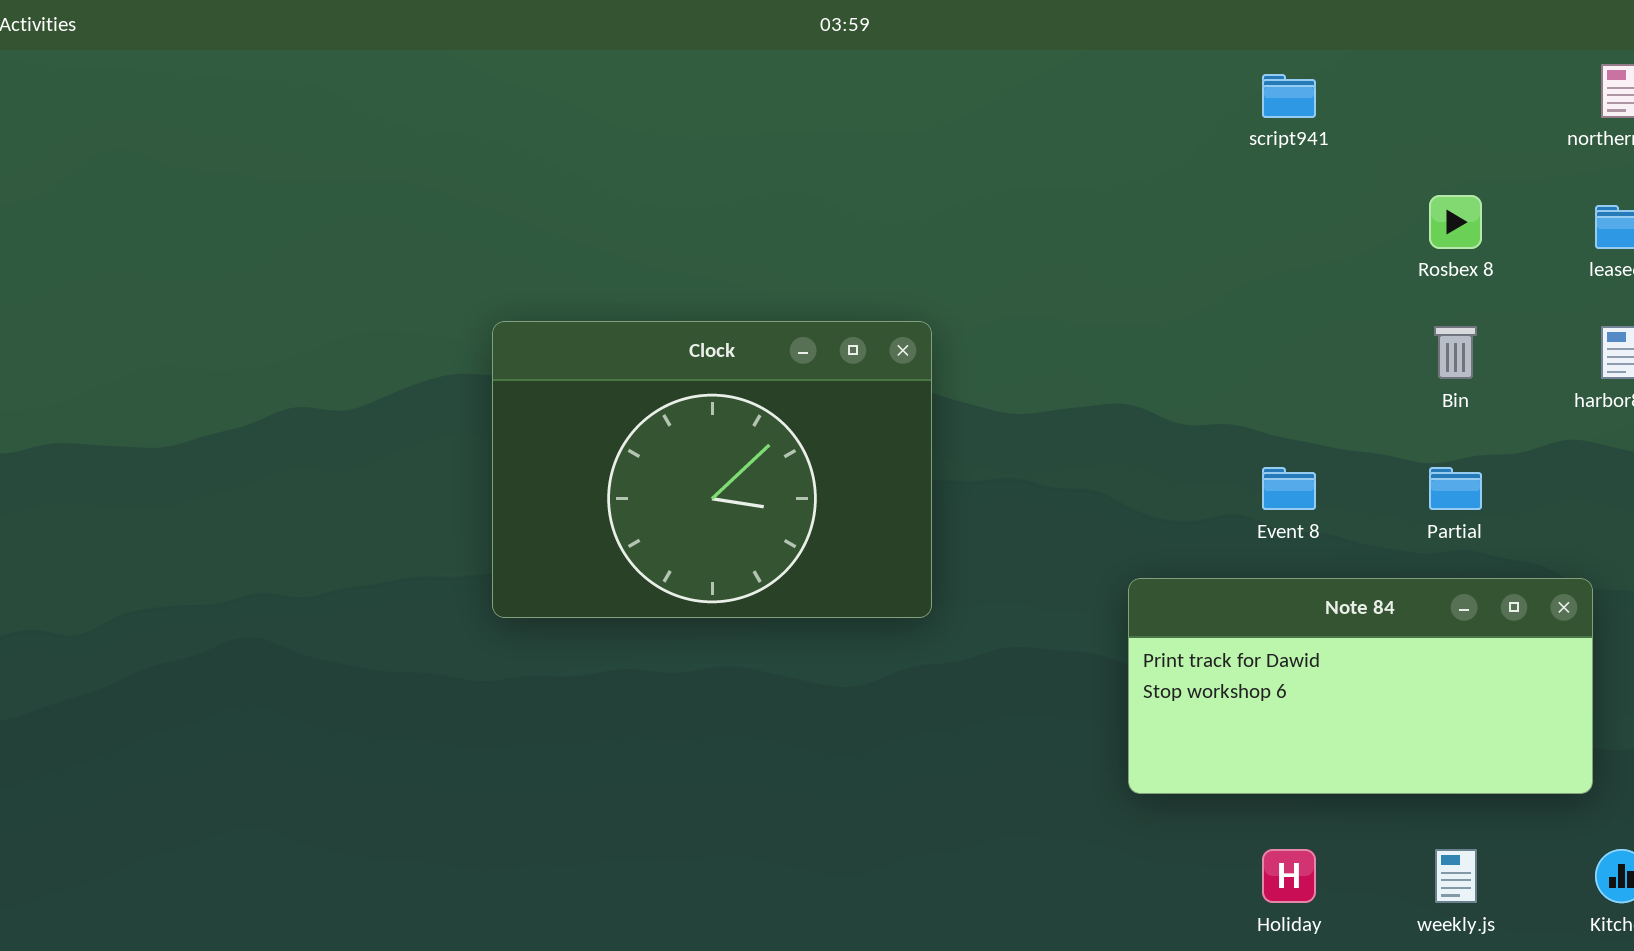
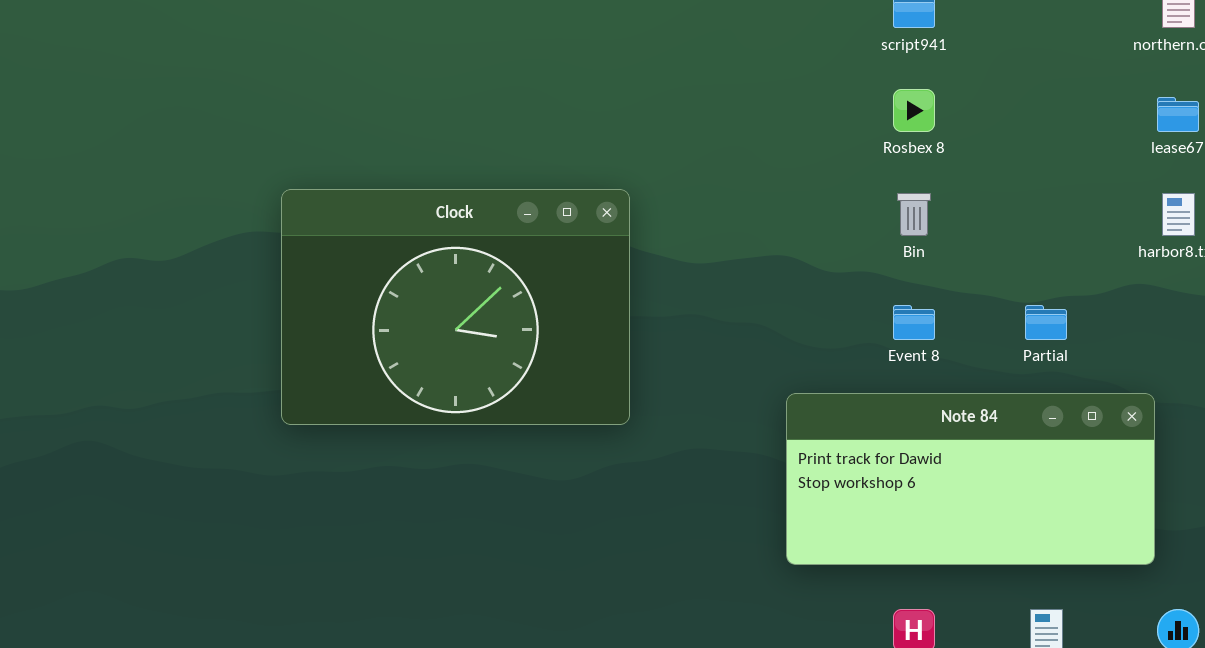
Rosbex 8: [1429,195,1482,249] -> [893,89,935,132], moved
Bin: [1434,326,1477,379] -> [897,193,931,236], moved

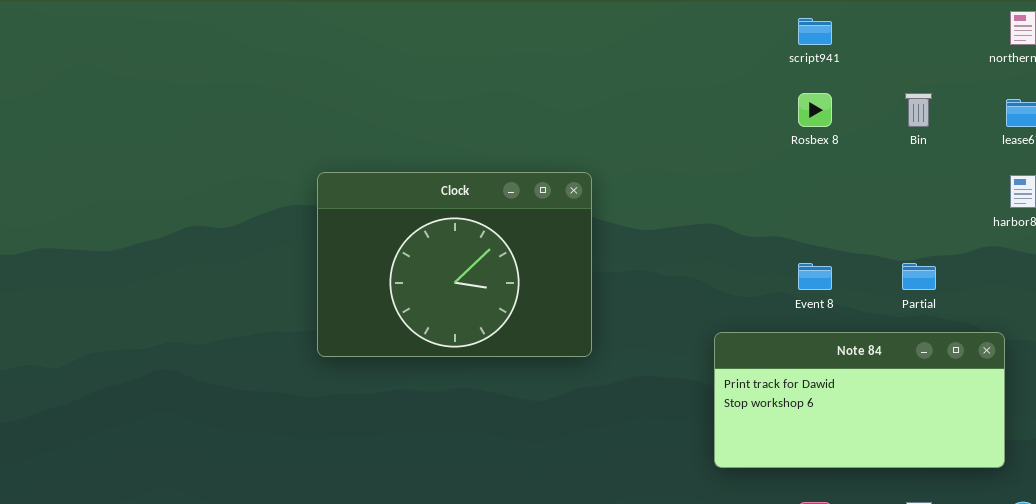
Bin: [897,193,931,236] -> [905,93,932,127], moved

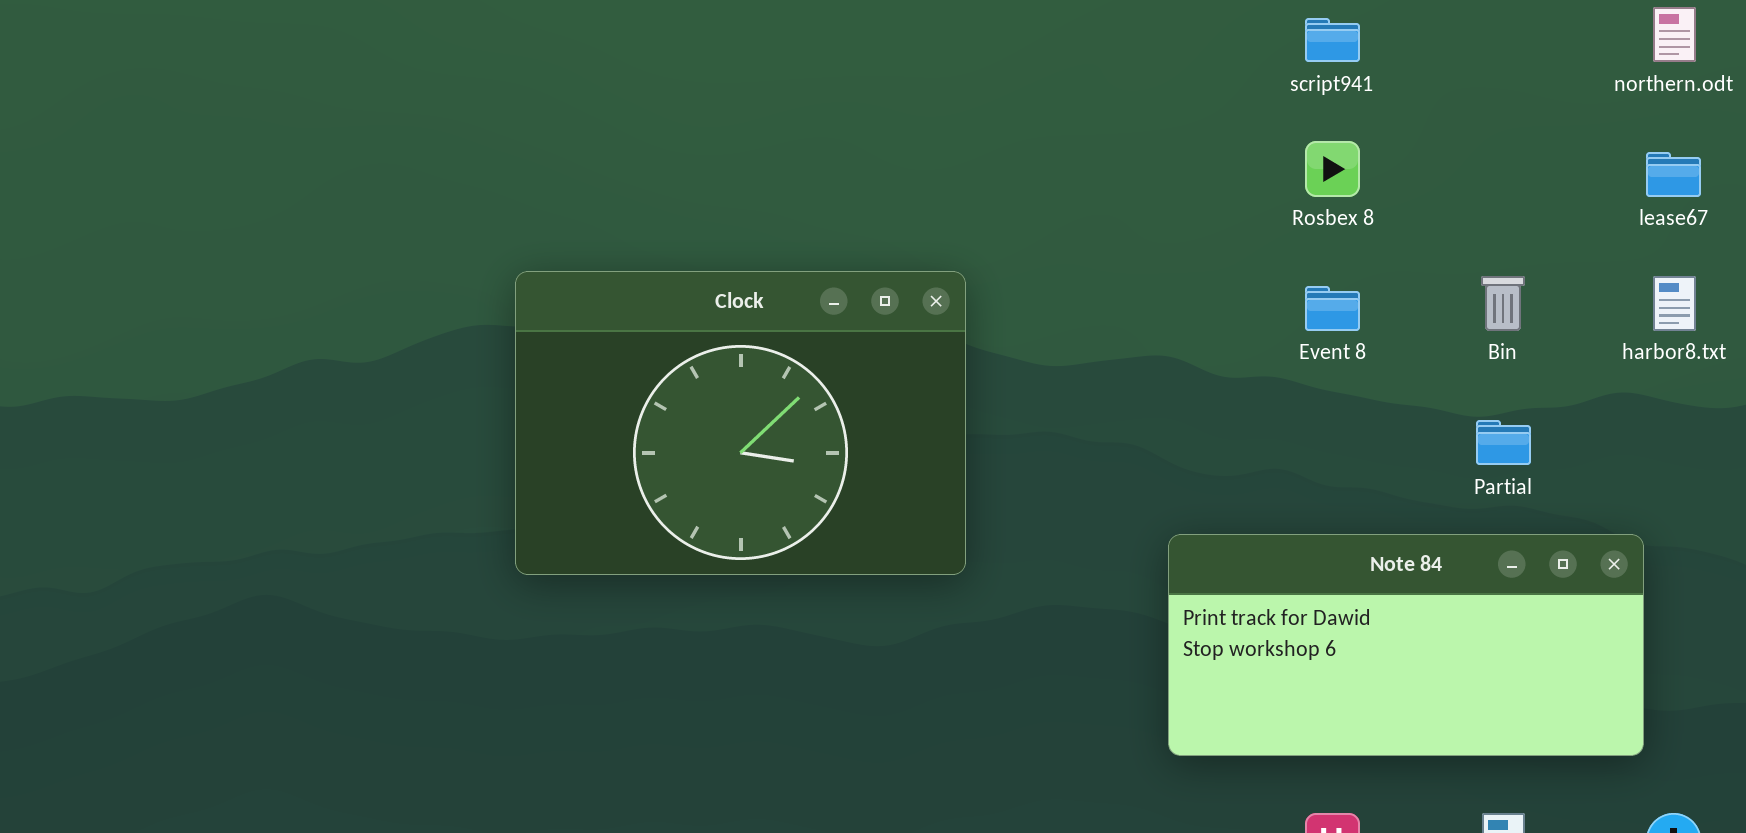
Bin: [905,93,932,127] -> [1481,276,1525,331], moved
Event 8: [798,263,832,290] -> [1305,286,1360,331], moved

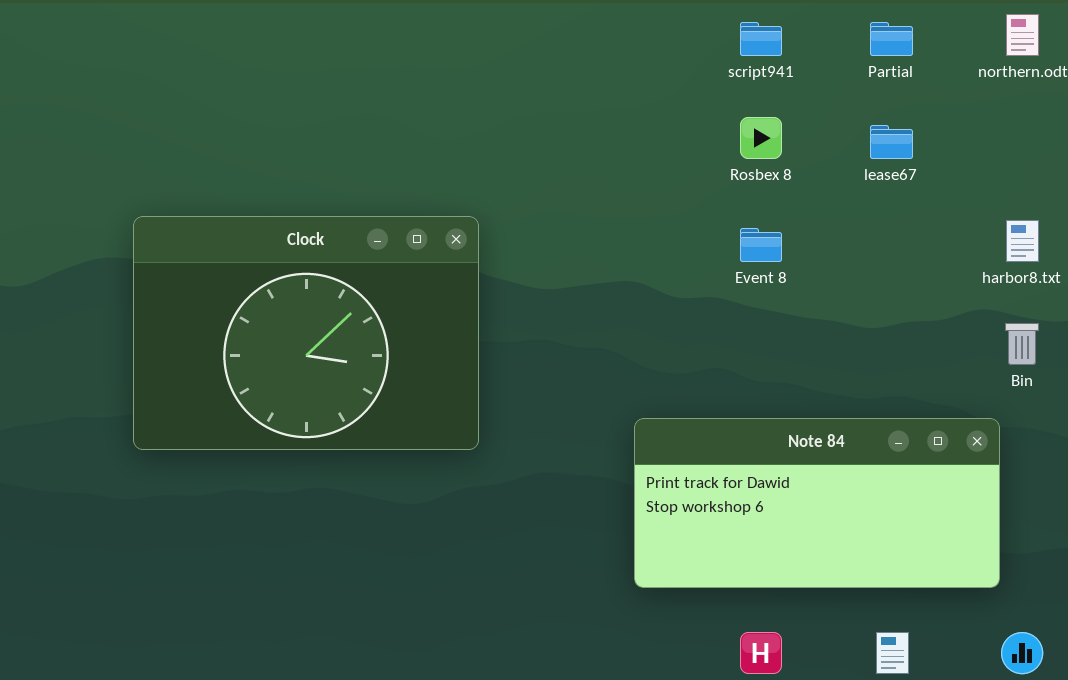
lease67: [1646,152,1701,197] -> [870,125,913,159], moved
Bin: [1481,276,1525,331] -> [1005,323,1039,365], moved
Partial: [1476,420,1531,465] -> [870,22,913,56], moved

